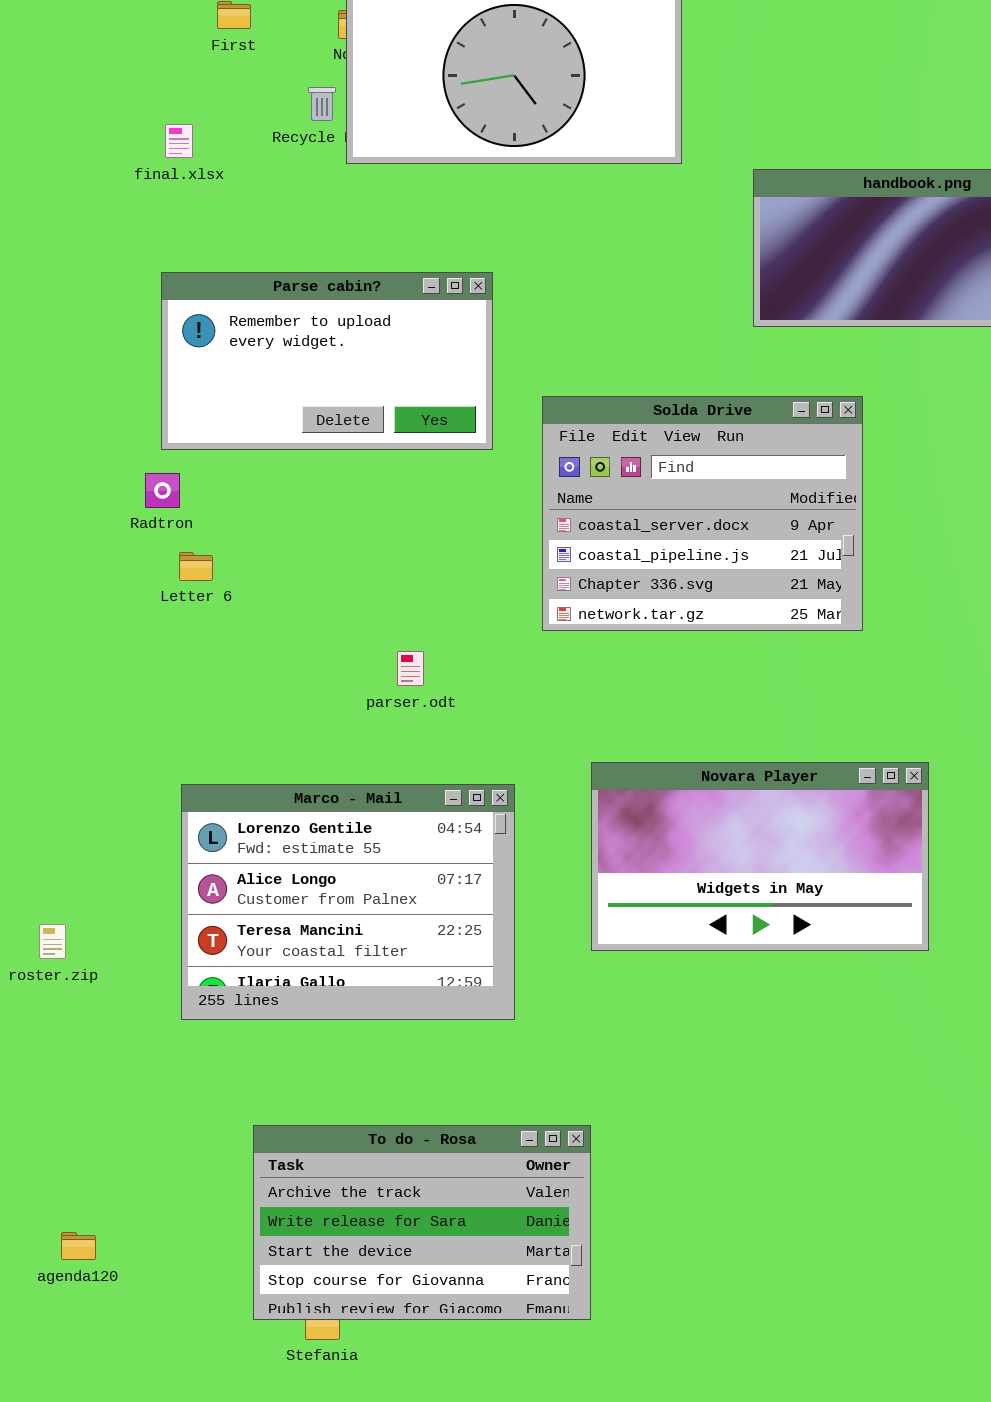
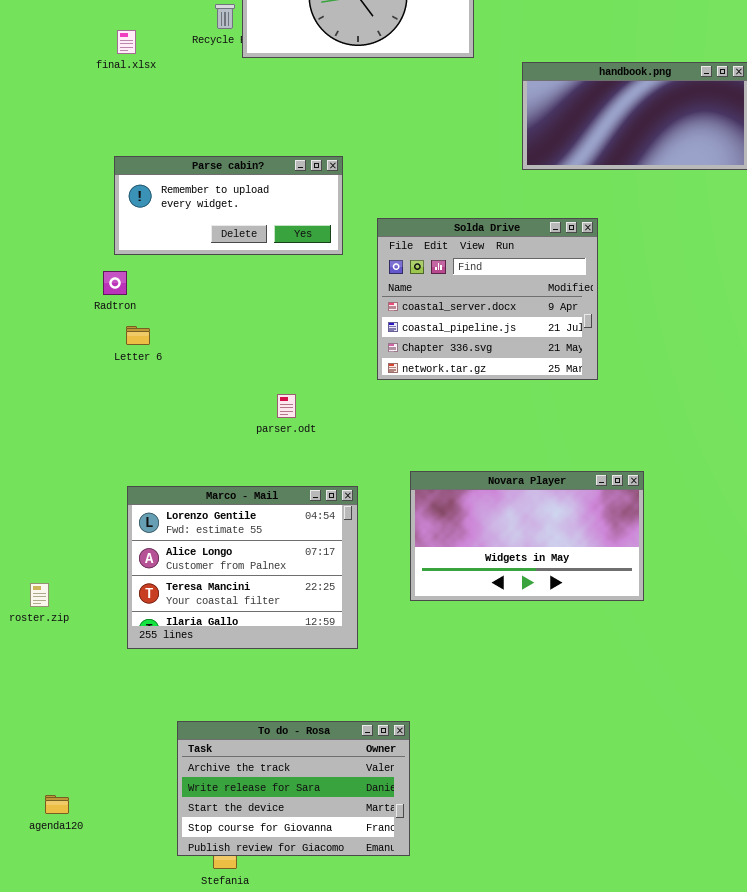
Parse cabin?: [161,272,493,450] -> [114,156,343,255], resized

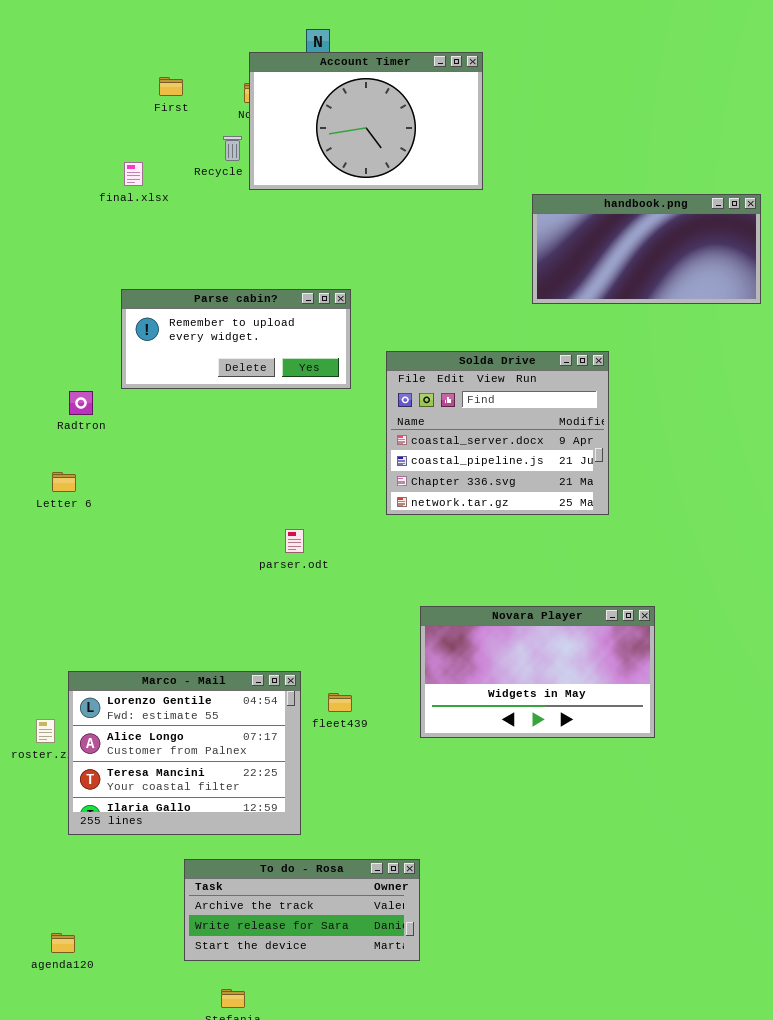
Radtron: [103,271,127,295] -> [69,391,93,415], moved
Letter 6: [126,326,150,345] -> [52,472,76,492], moved
Marco - Mail: [127,486,358,649] -> [68,671,301,835], moved
To do - Rosa: [177,721,410,856] -> [184,859,420,961], resized

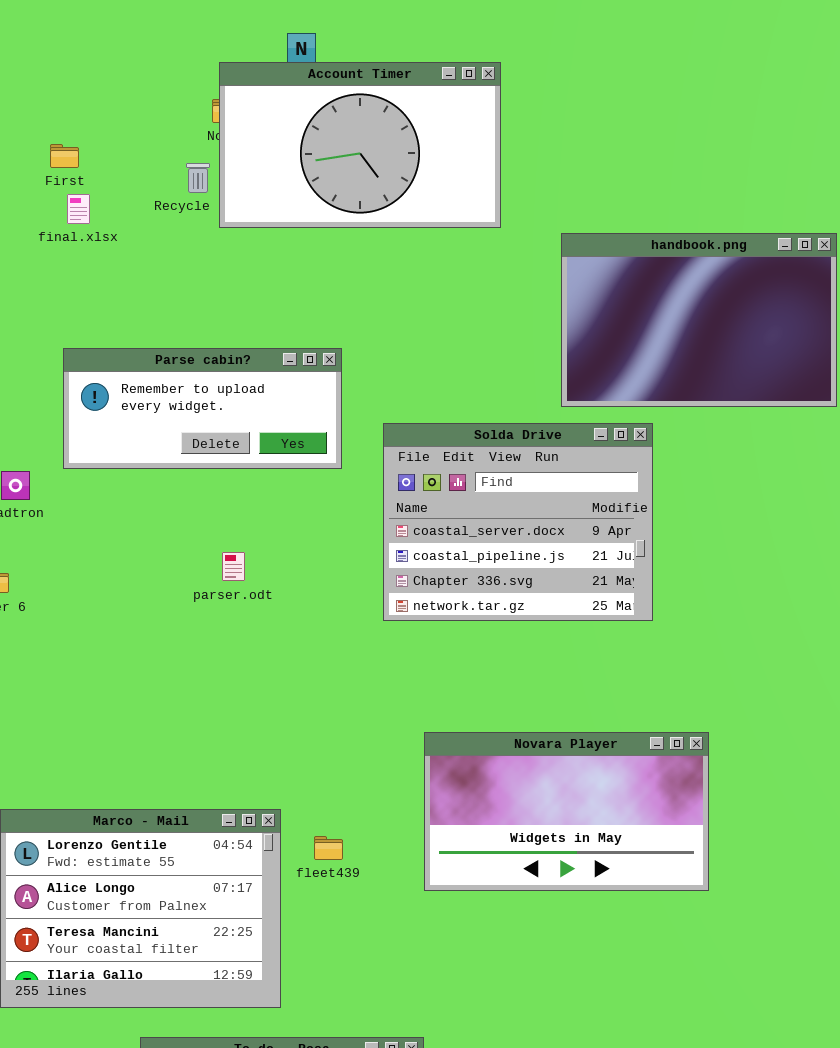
First: [159,77,183,96] -> [50,144,79,168], moved
handbook.png: [532,194,761,304] -> [561,233,837,407], resized
parser.odt: [285,529,304,553] -> [222,552,245,581], moved

